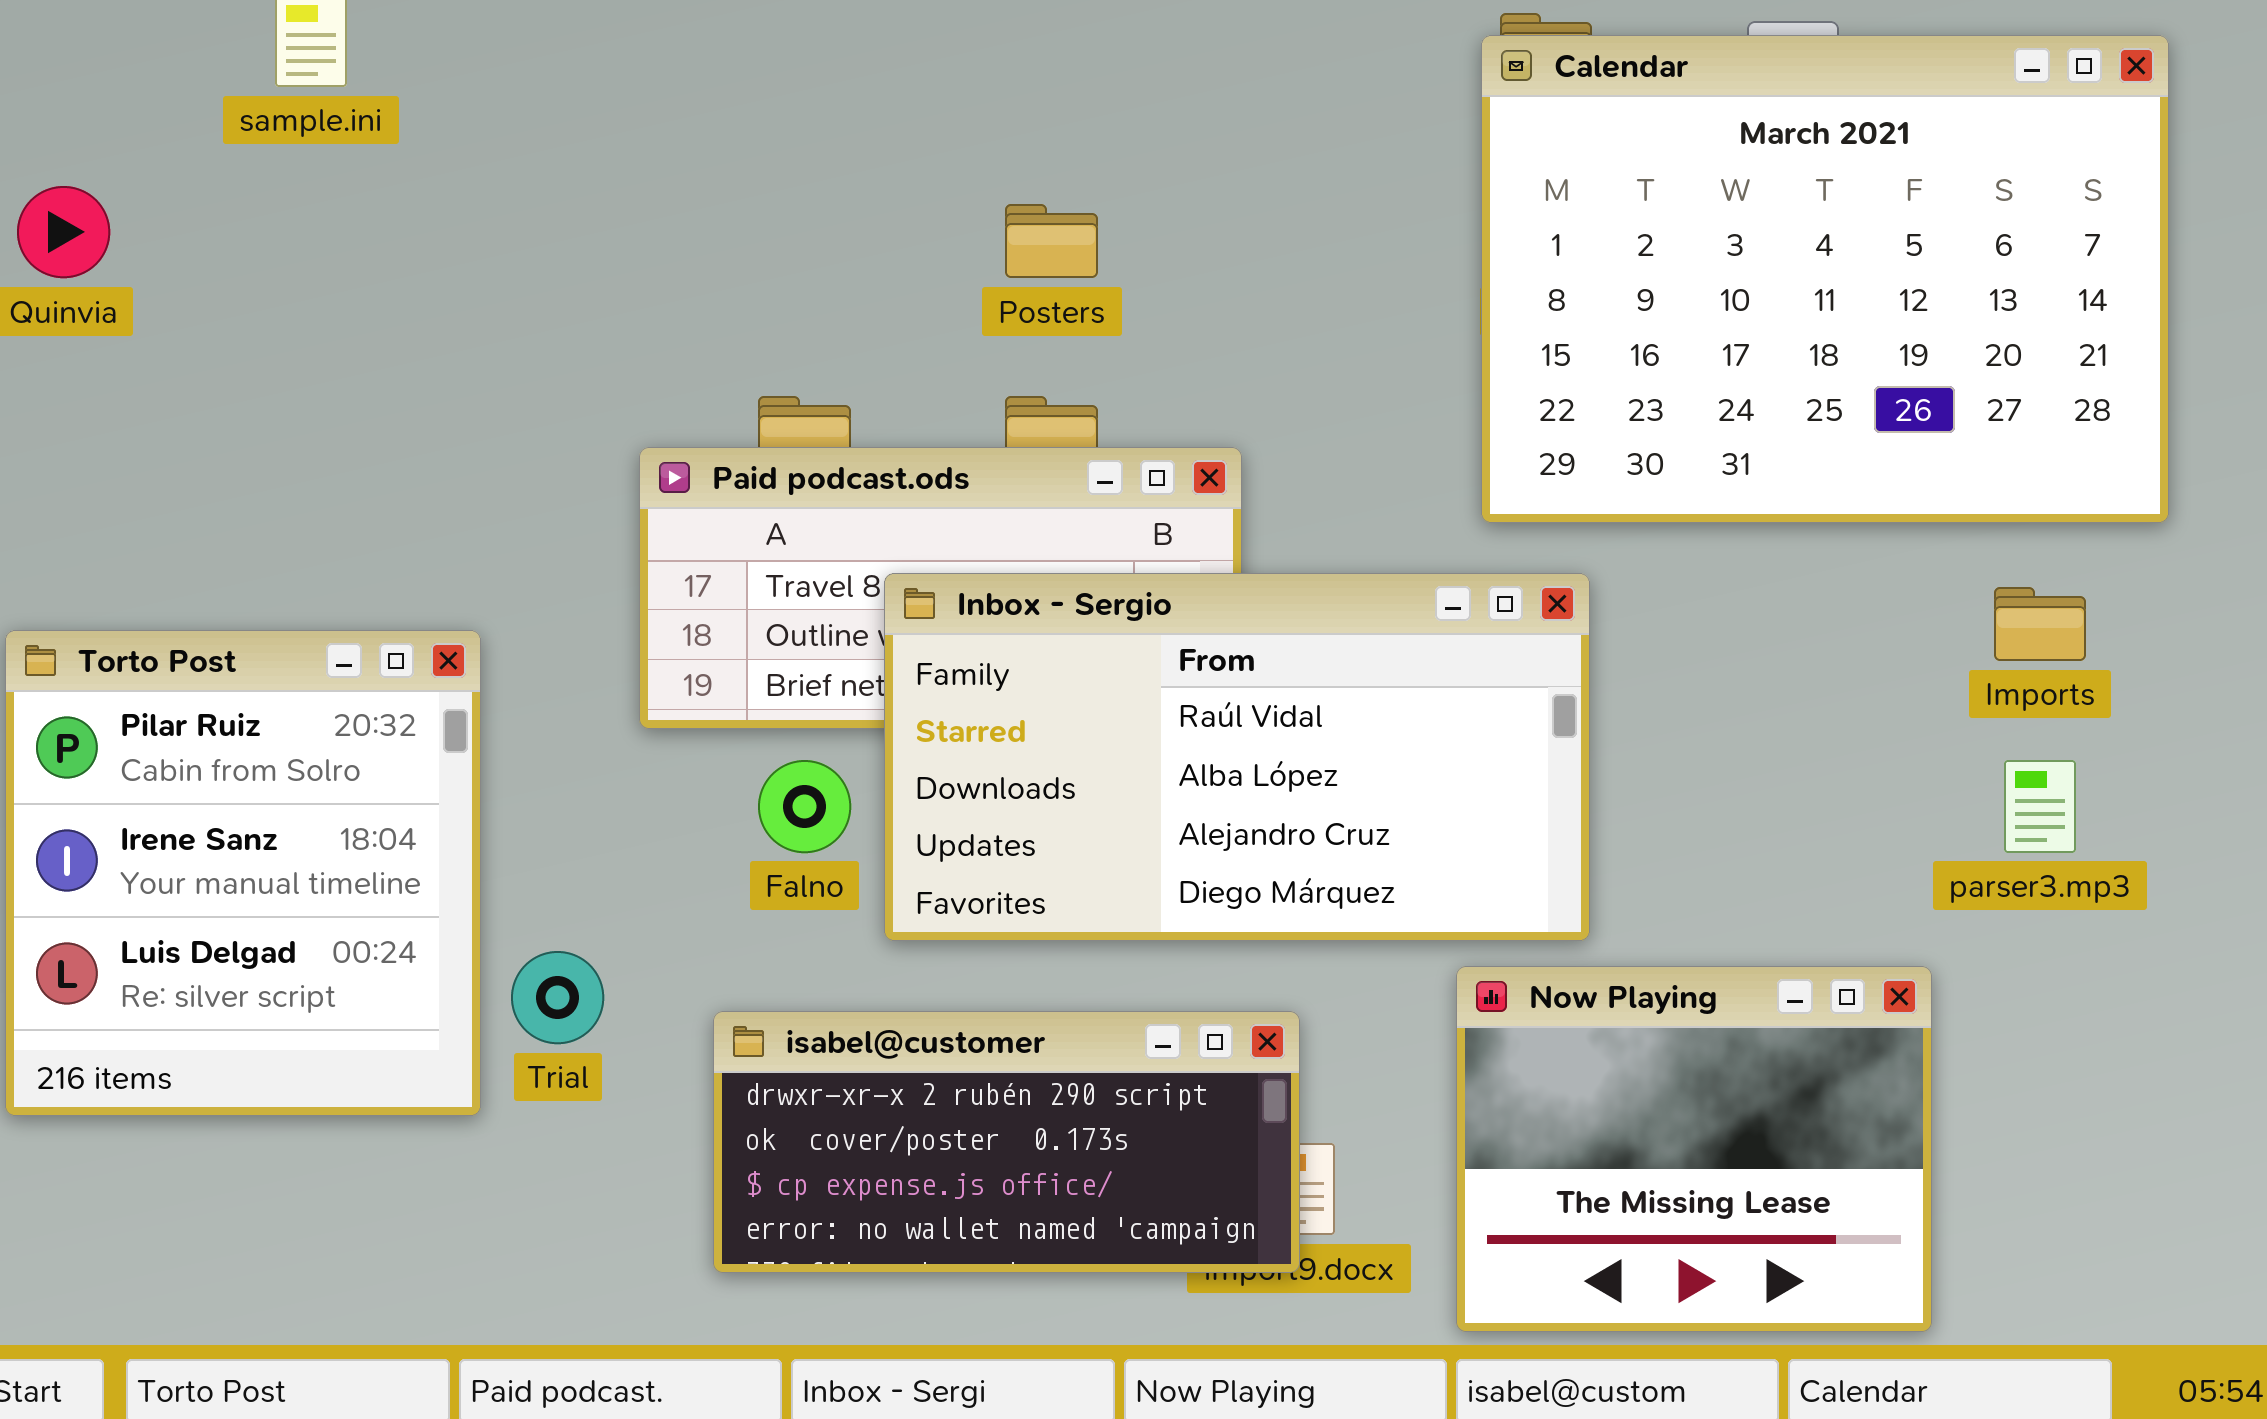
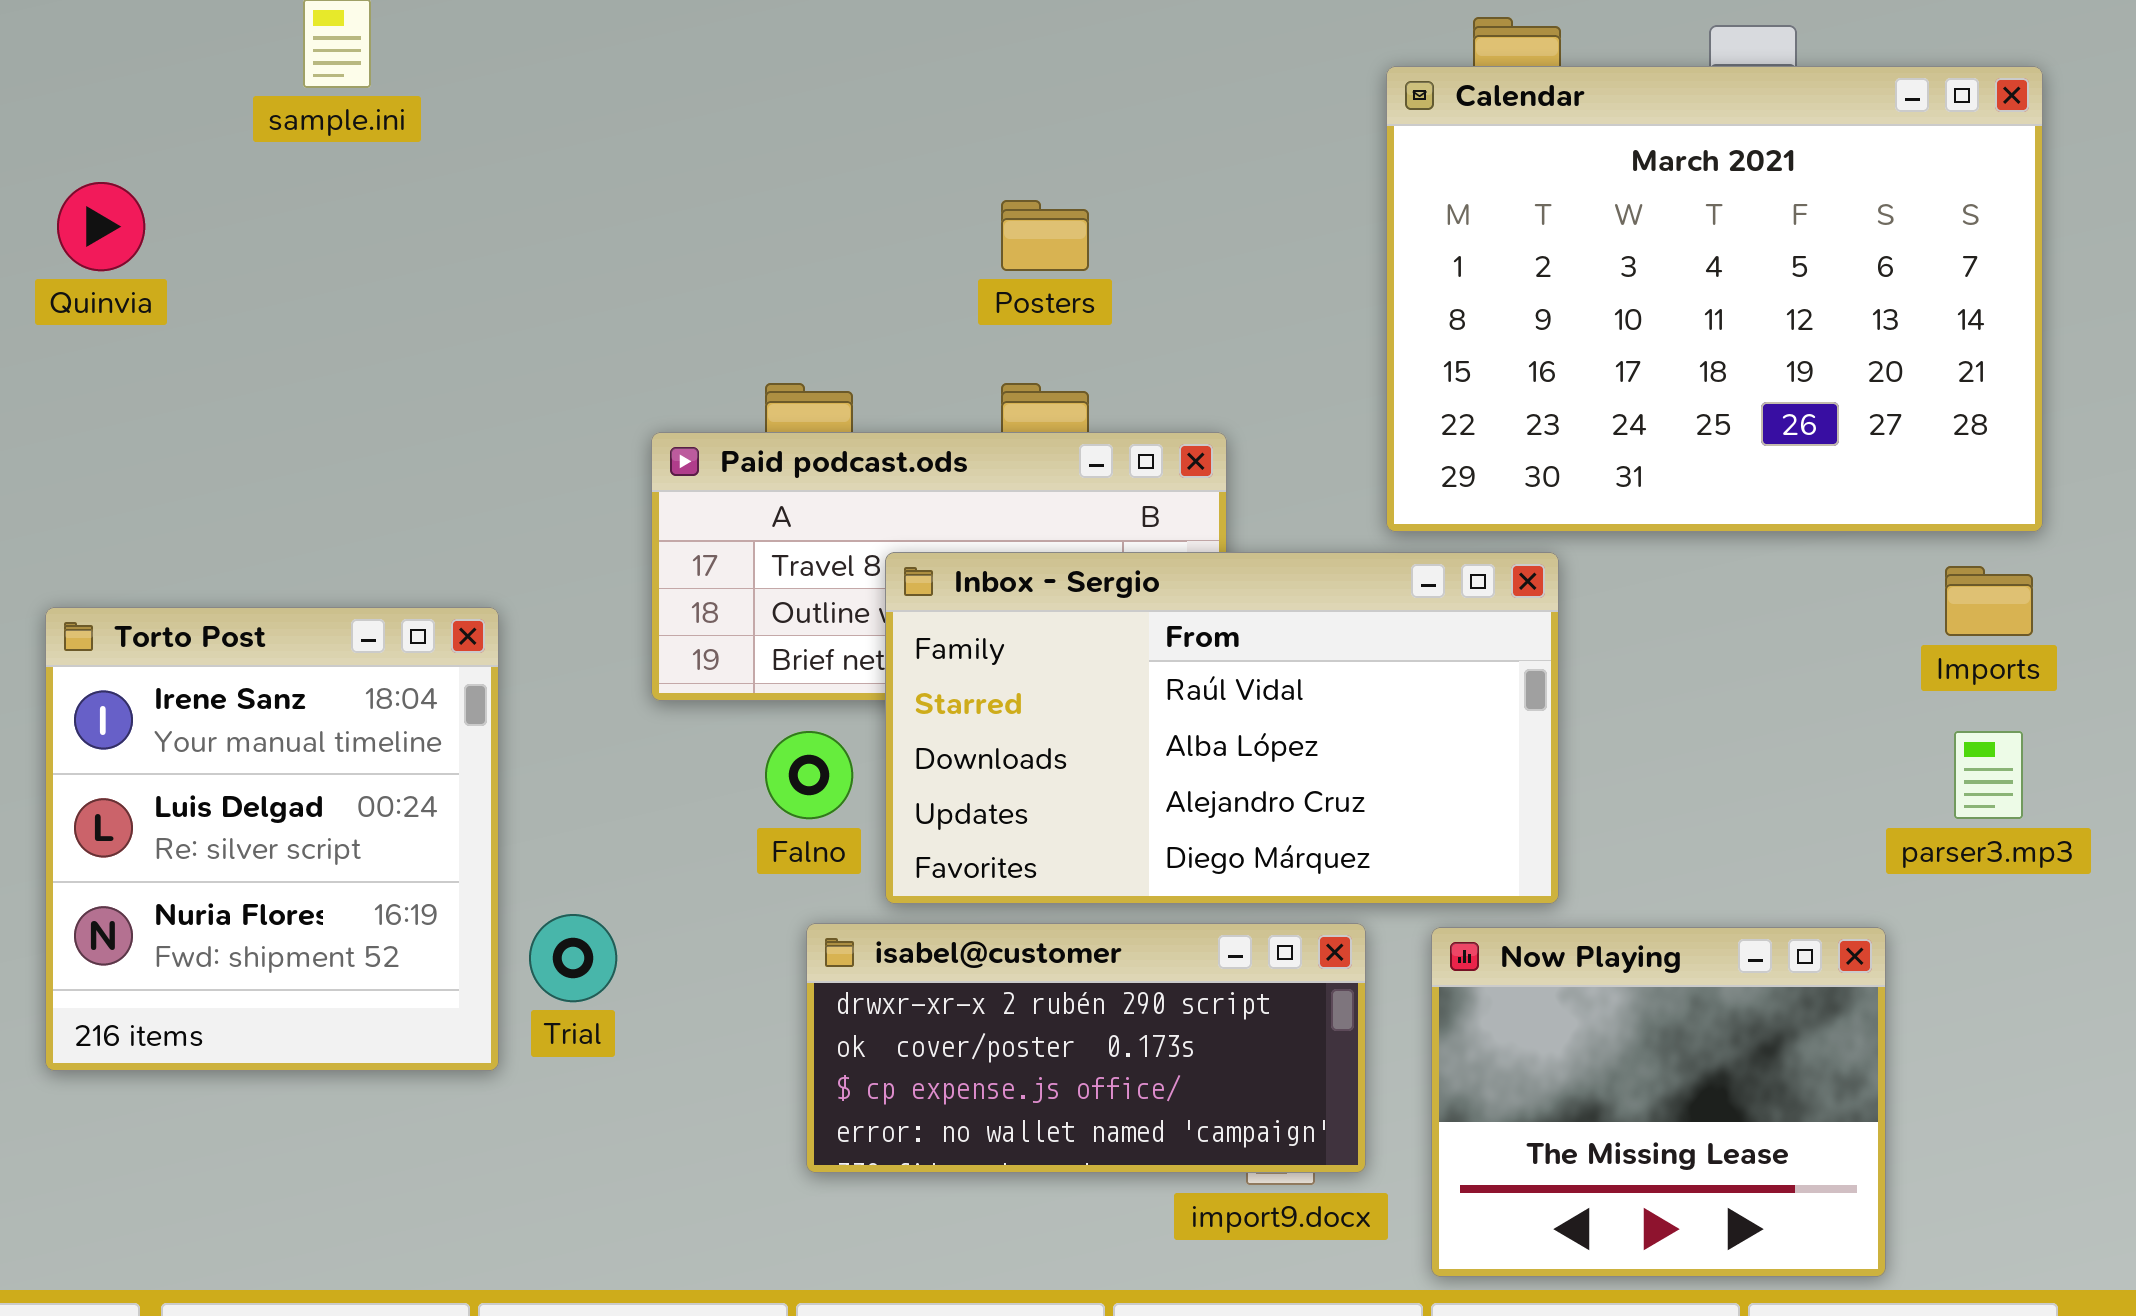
Calendar: [1481,35,2169,523] -> [1386,66,2043,532], moved
Torto Post: [5,630,481,1116] -> [45,607,499,1071], scrolled down 1 row
isabel@customer: [713,1011,1300,1273] -> [806,923,1366,1173], moved

